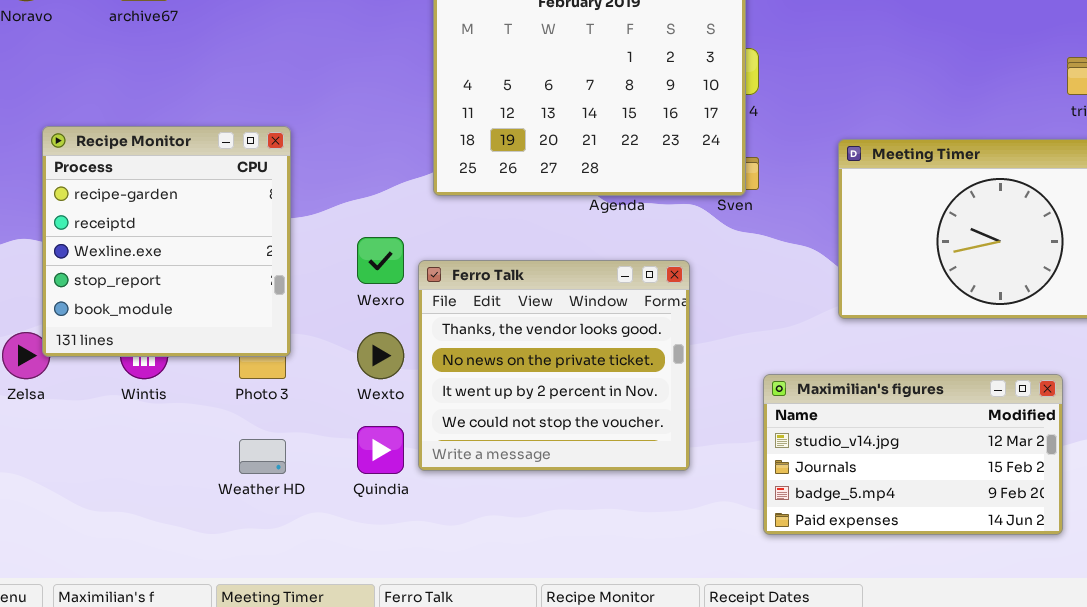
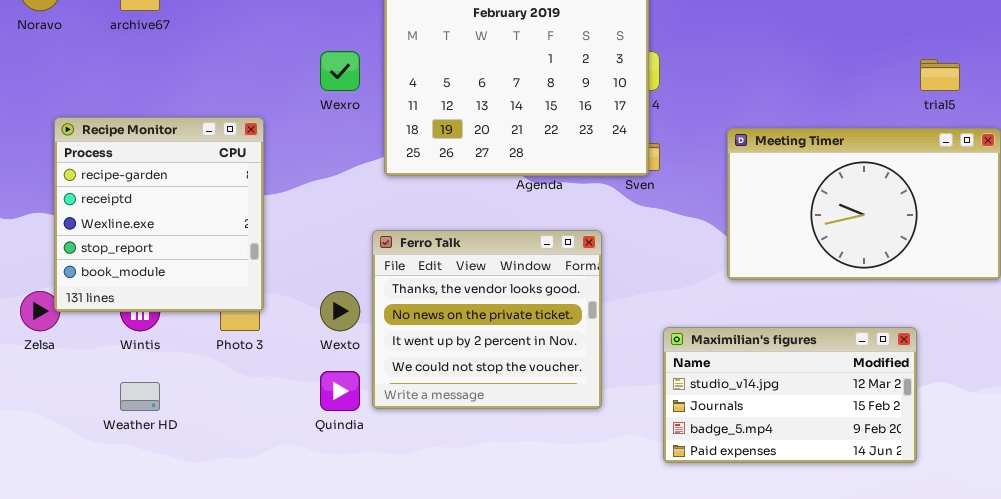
Wexro: [357,237,404,284] -> [320,51,360,91], moved
Weather HD: [239,439,286,474] -> [120,382,160,411], moved

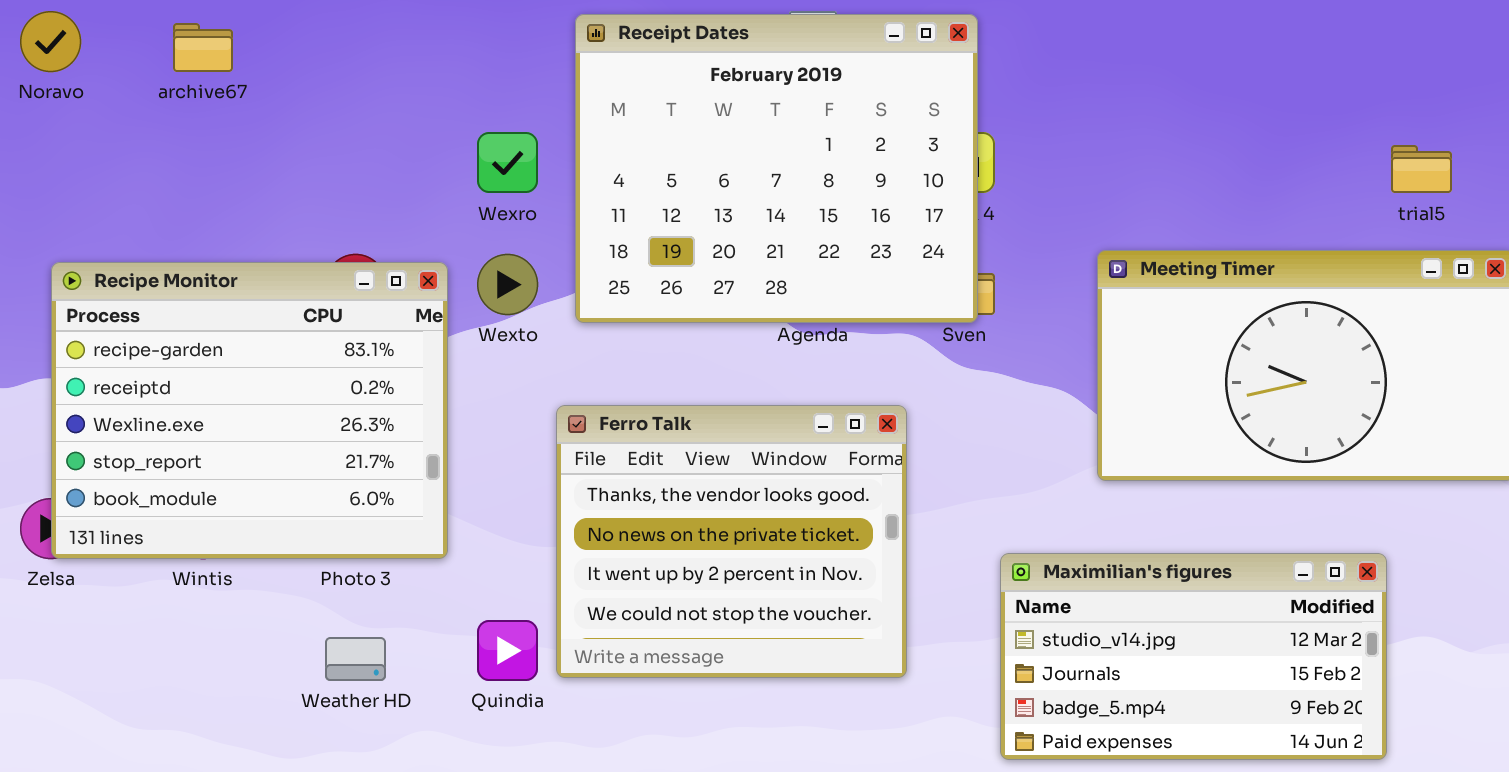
Recipe Monitor: [54,117,264,312] -> [51,262,448,559], moved, resized
Wexto: [320,291,360,331] -> [477,254,538,315], moved
Weather HD: [120,382,160,411] -> [325,637,386,681], moved

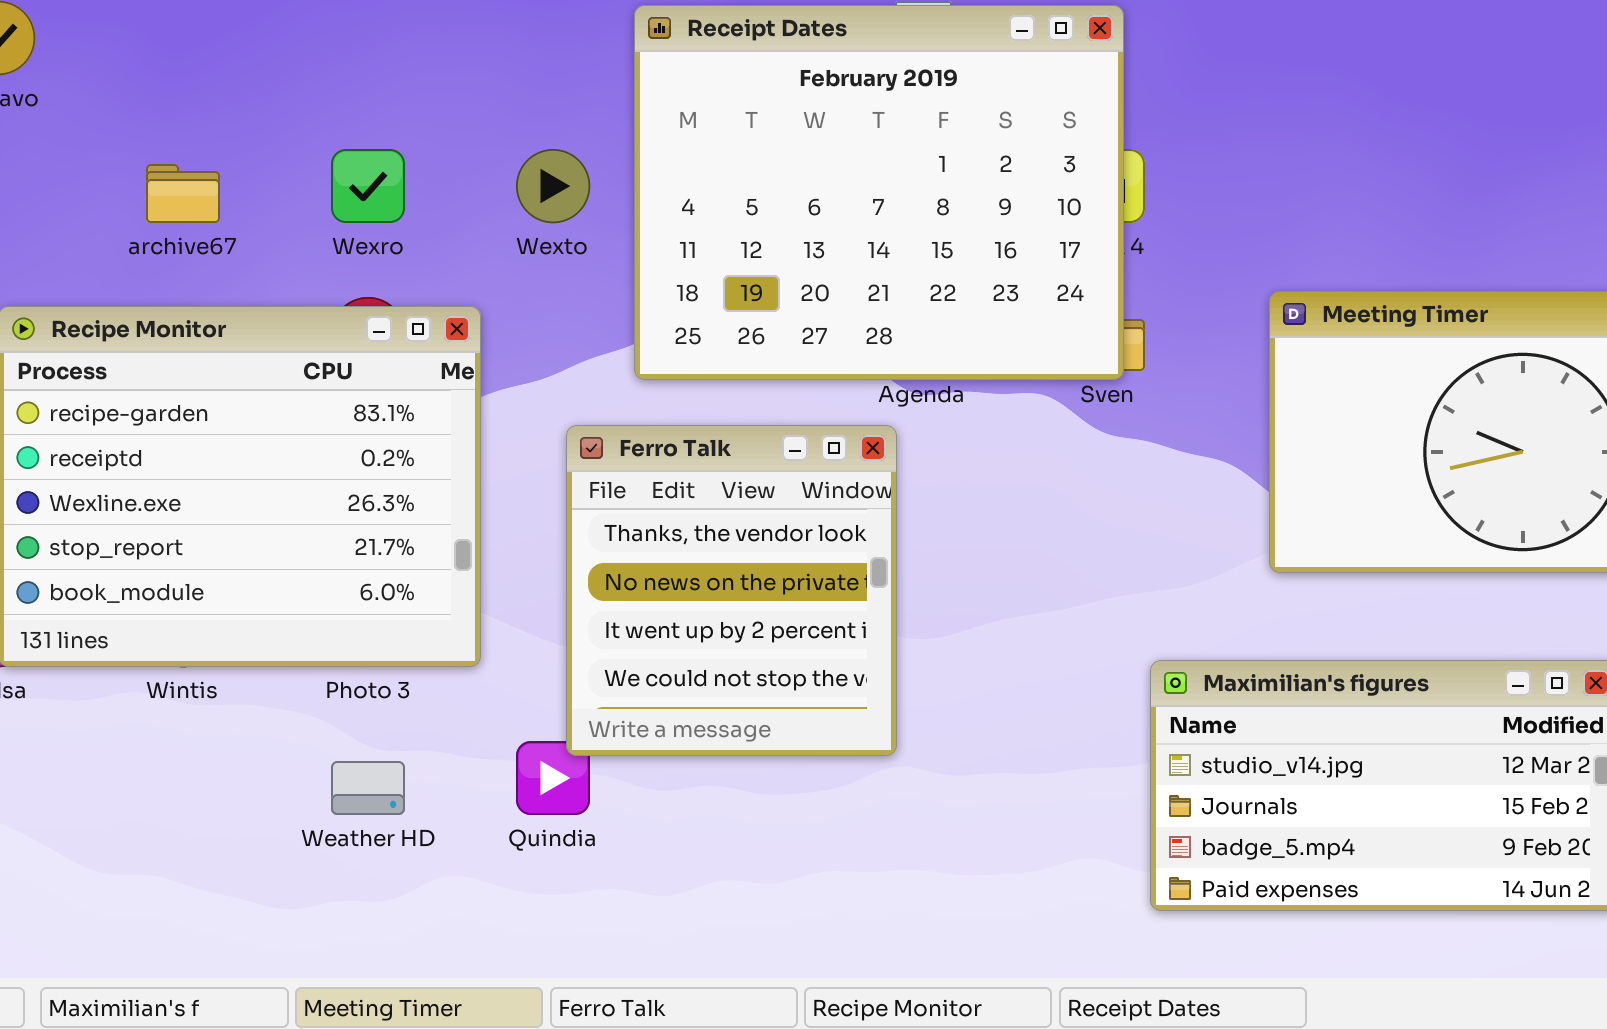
archive67: [173,23,233,72] -> [146,164,220,223], moved
Wexro: [477,132,538,193] -> [331,149,405,223], moved
Wexto: [477,254,538,315] -> [516,149,590,223], moved
Ferro Talk: [556,405,907,678] -> [566,425,897,756], moved, resized

